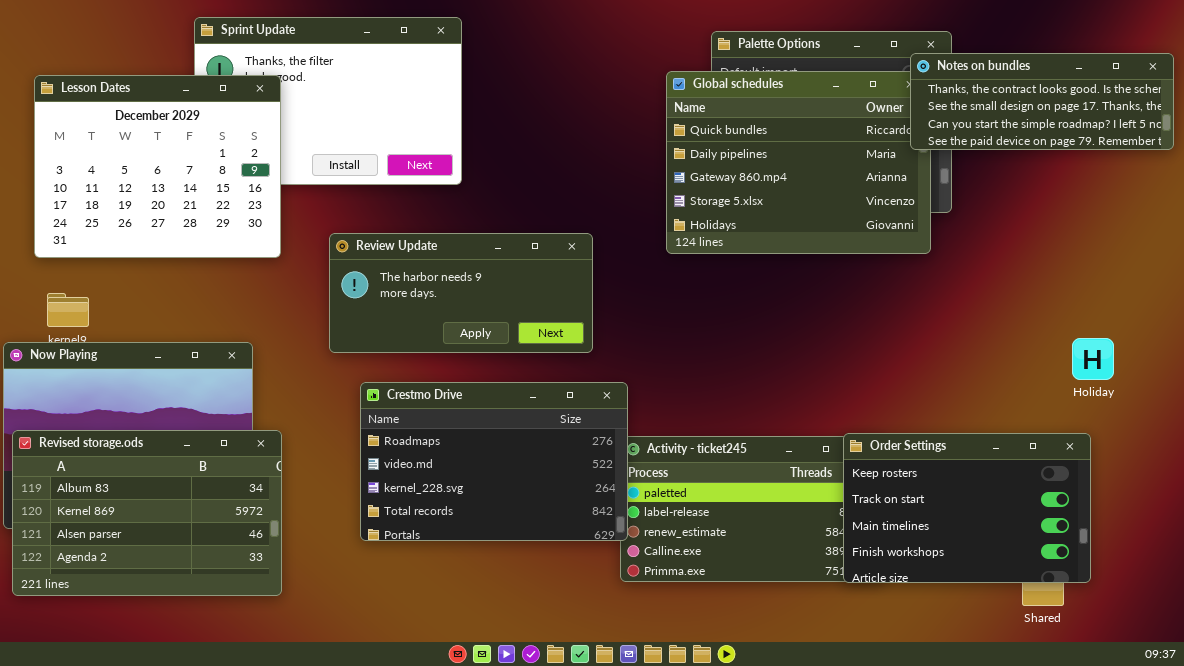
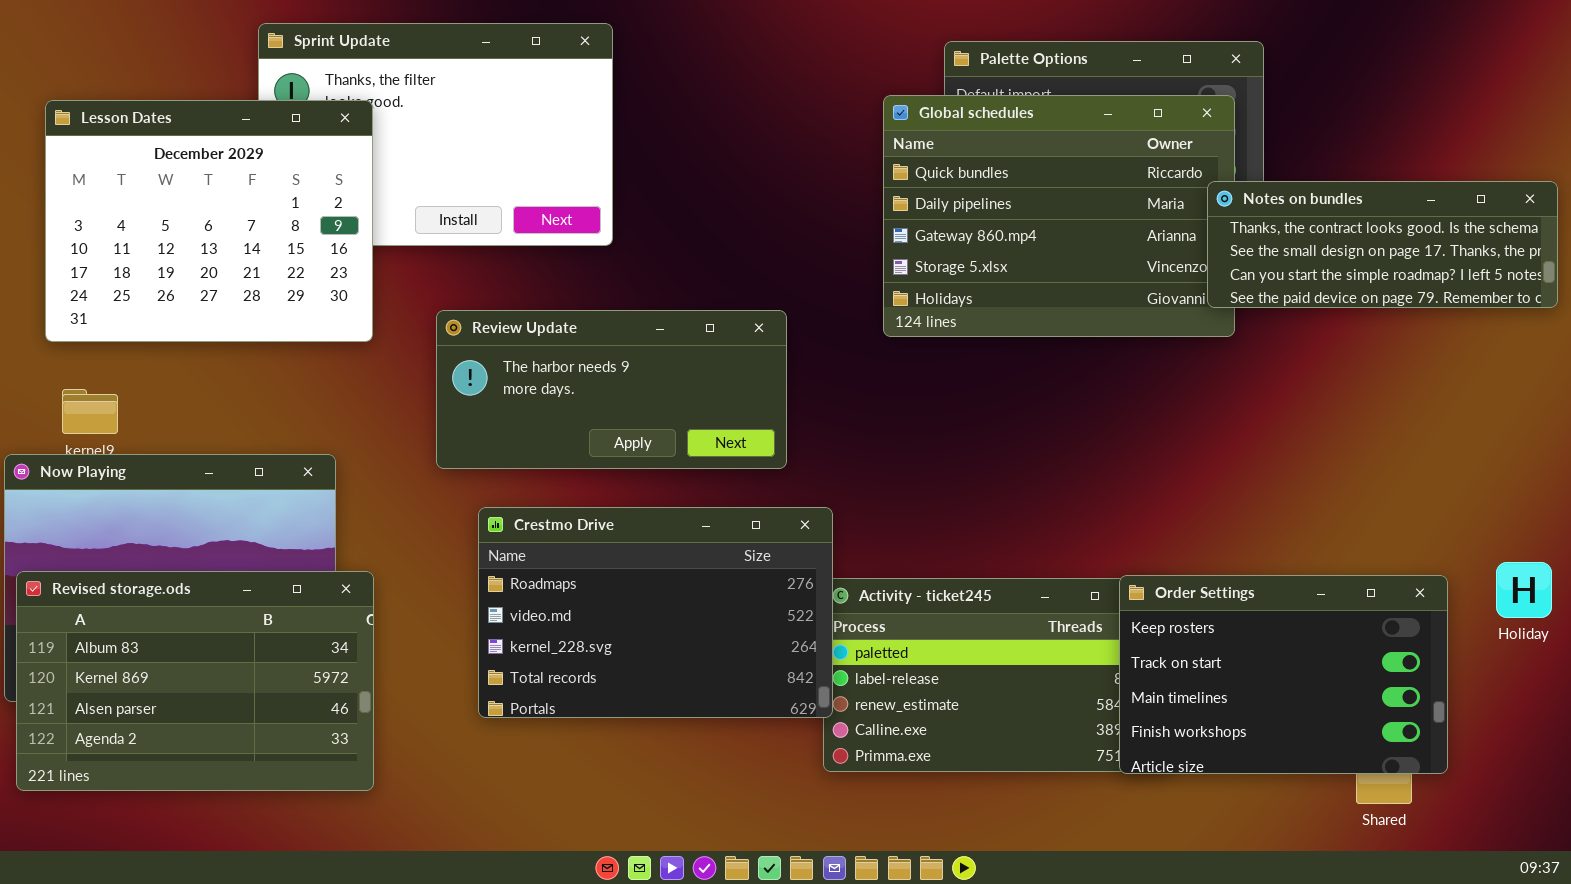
Notes on bundles: [910,53,1174,150] -> [1207,181,1558,308], moved
Holiday: [1072,338,1114,380] -> [1496,562,1552,618], moved

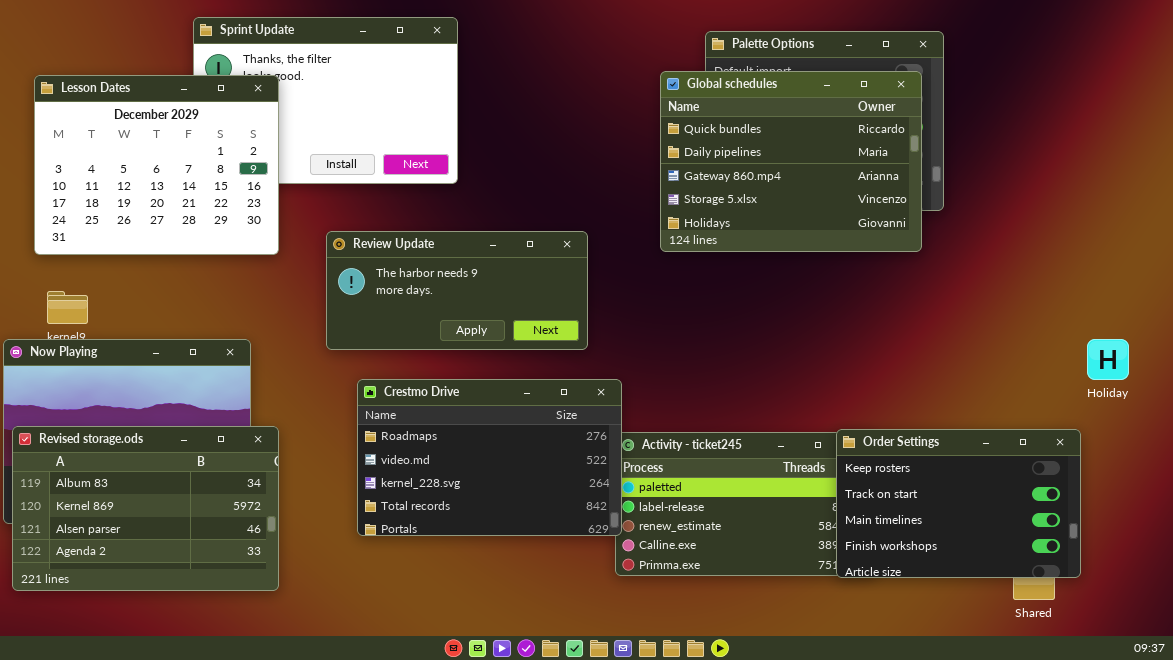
Notes on bundles: [1207,181,1558,308] -> none, closed
Holiday: [1496,562,1552,618] -> [1087,339,1129,380], moved

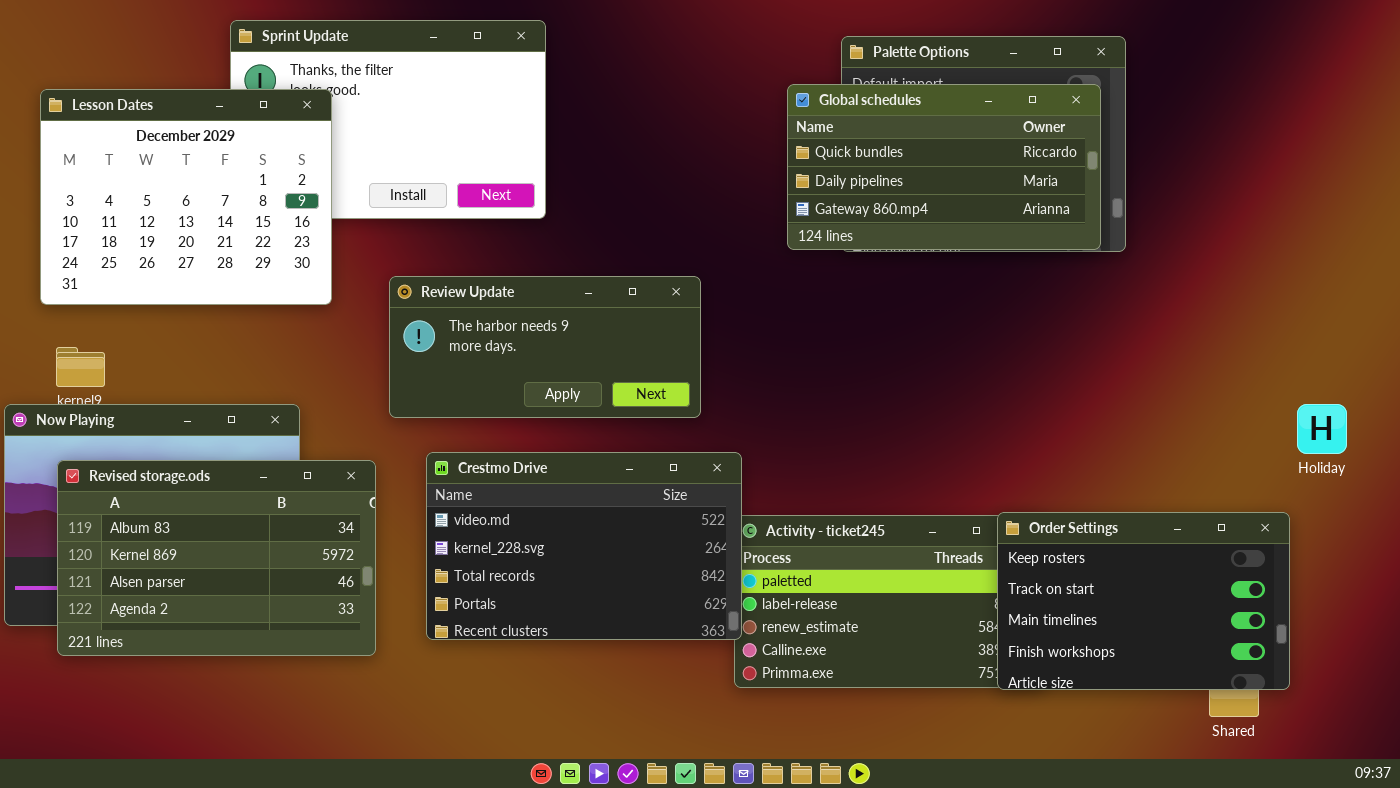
Global schedules: [660,71,922,252] -> [787,84,1101,250], resized
Crestmo Drive: [357,379,622,536] -> [426,452,742,640], scrolled down 1 row
Revised storage.ods: [12,426,279,591] -> [57,460,376,656], moved

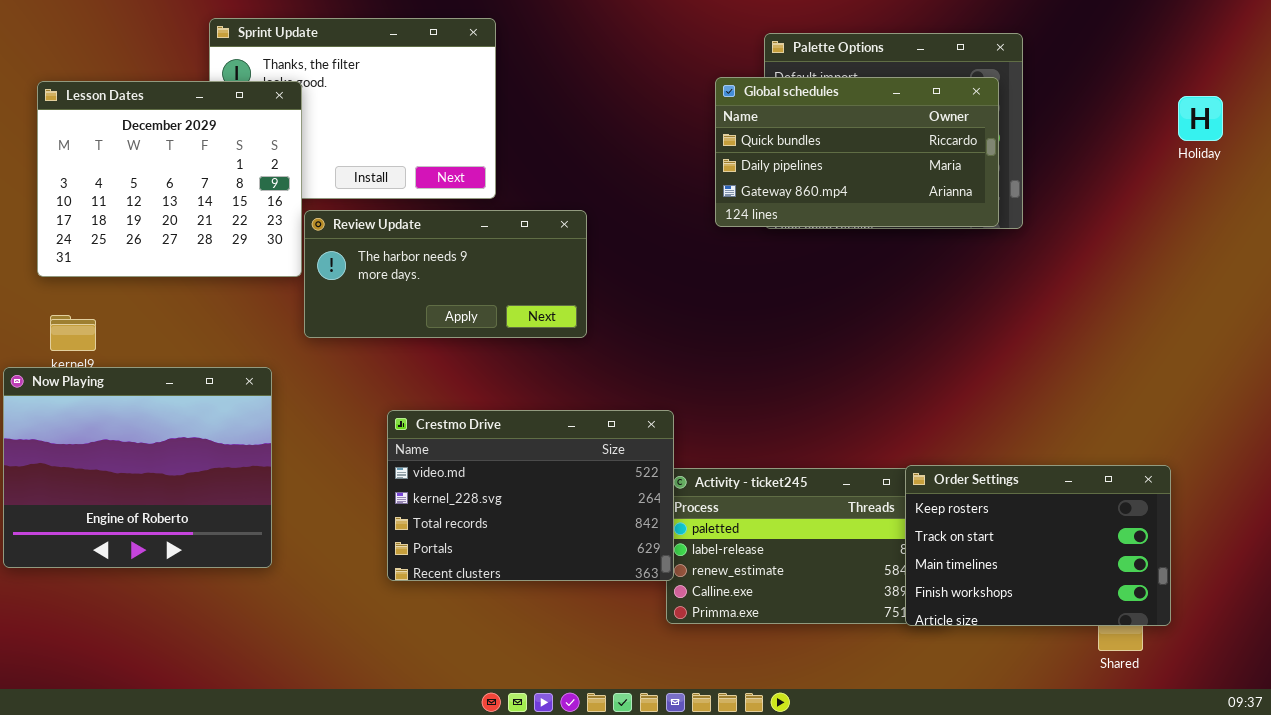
Review Update: [389,276,701,418] -> [304,210,587,338], moved
Holiday: [1297,404,1347,454] -> [1178,96,1223,141], moved
Revised storage.ods: [57,460,376,656] -> none, closed

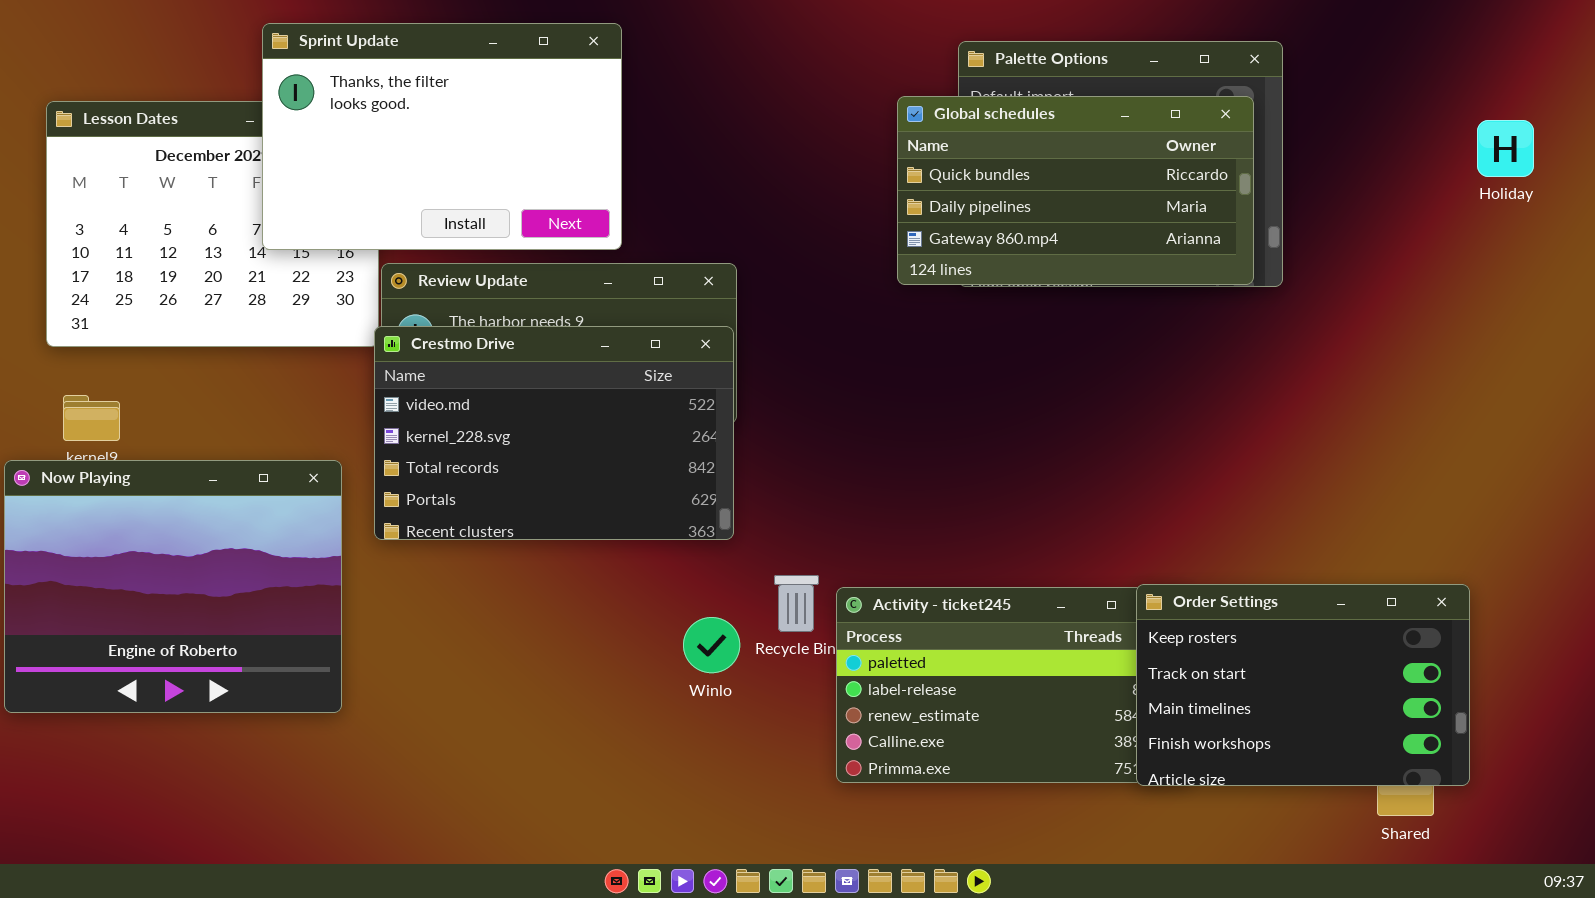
Sprint Update: [209,18,496,199] -> [262,23,622,250], raised
Crestmo Drive: [387,410,674,581] -> [374,326,734,540], moved

